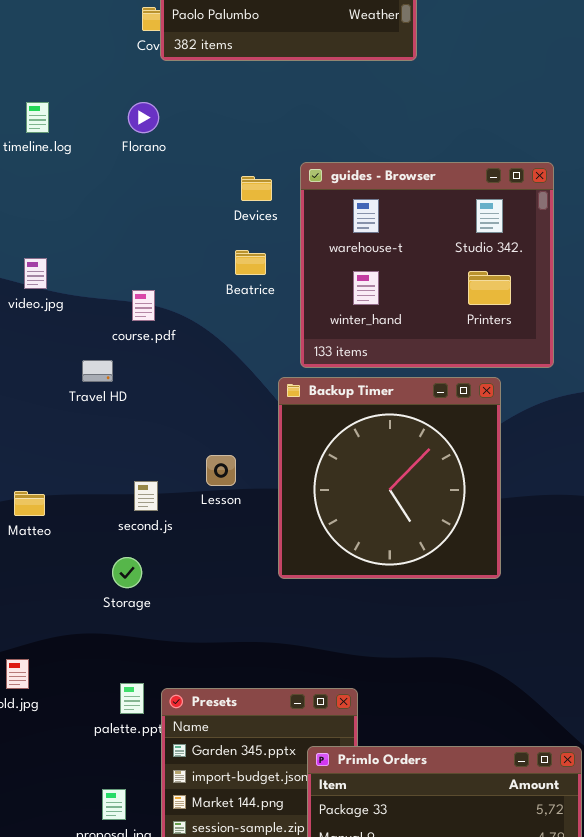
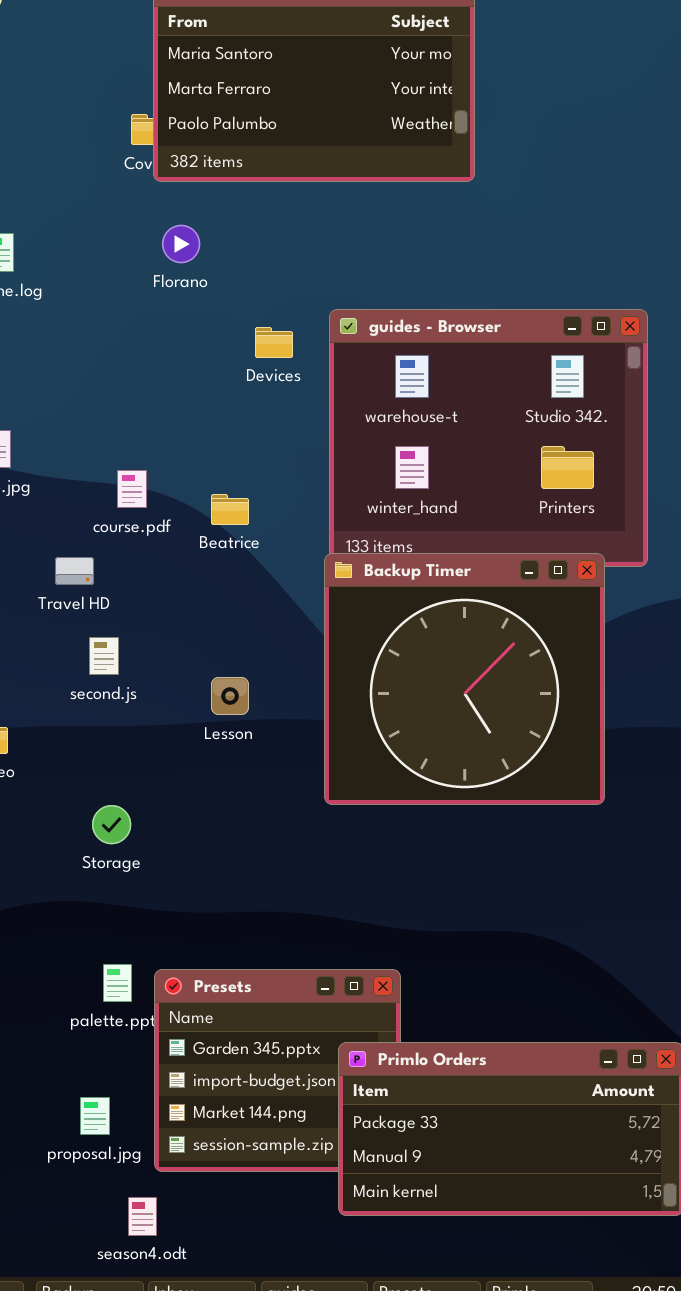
Florano: [128,102,159,133] -> [162,225,200,263], moved
Beatrice: [235,250,266,275] -> [211,494,249,525], moved
Backup Timer: [278,377,501,579] -> [324,553,605,805], moved
second.js: [134,481,158,511] -> [89,637,119,675], moved

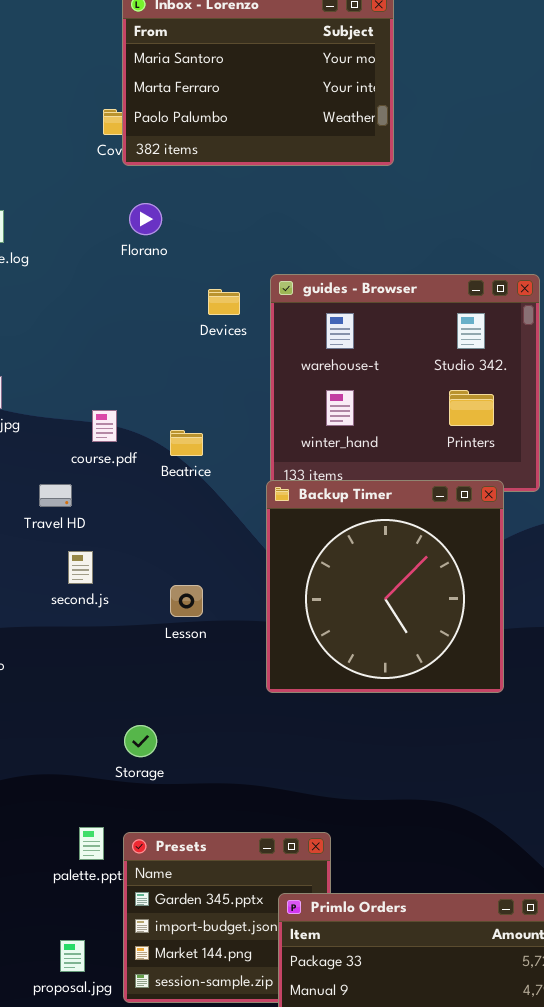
Storage: [92,805,131,844] -> [124,725,157,757], moved

